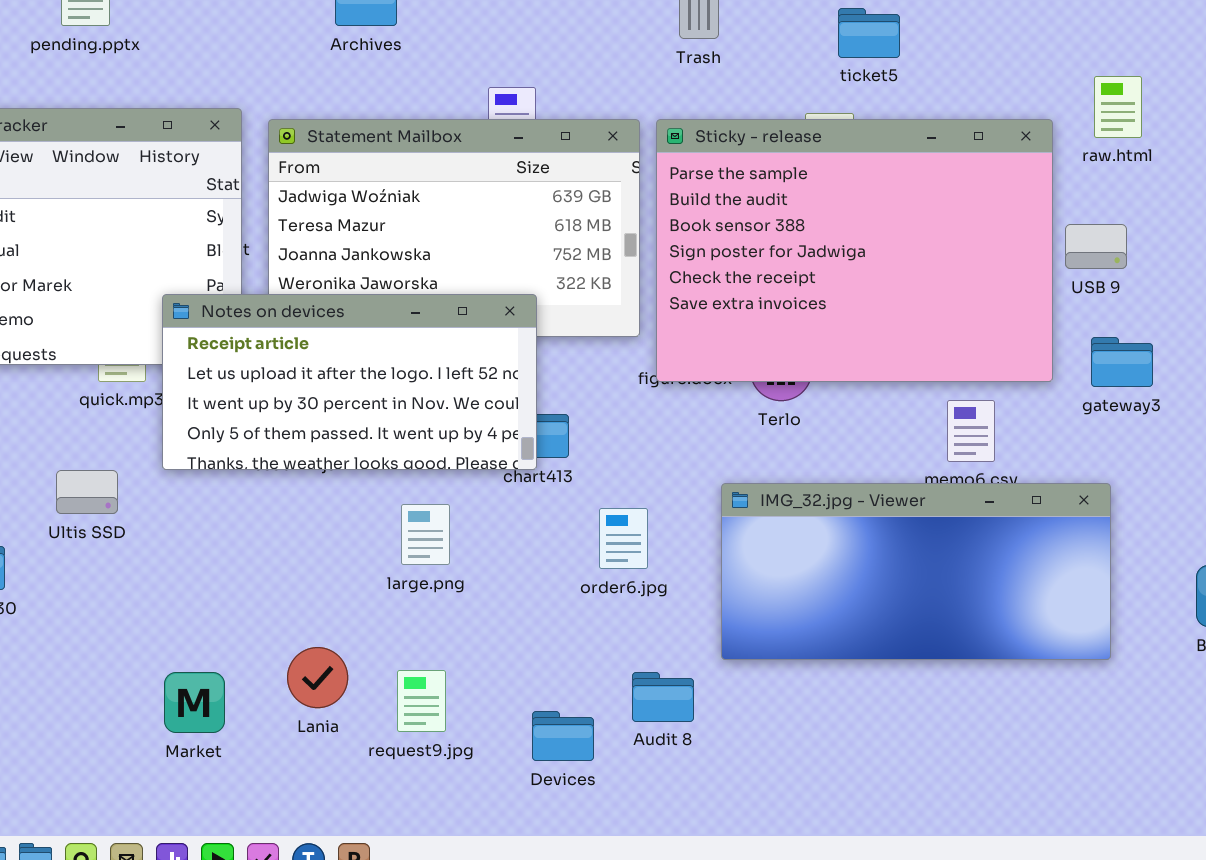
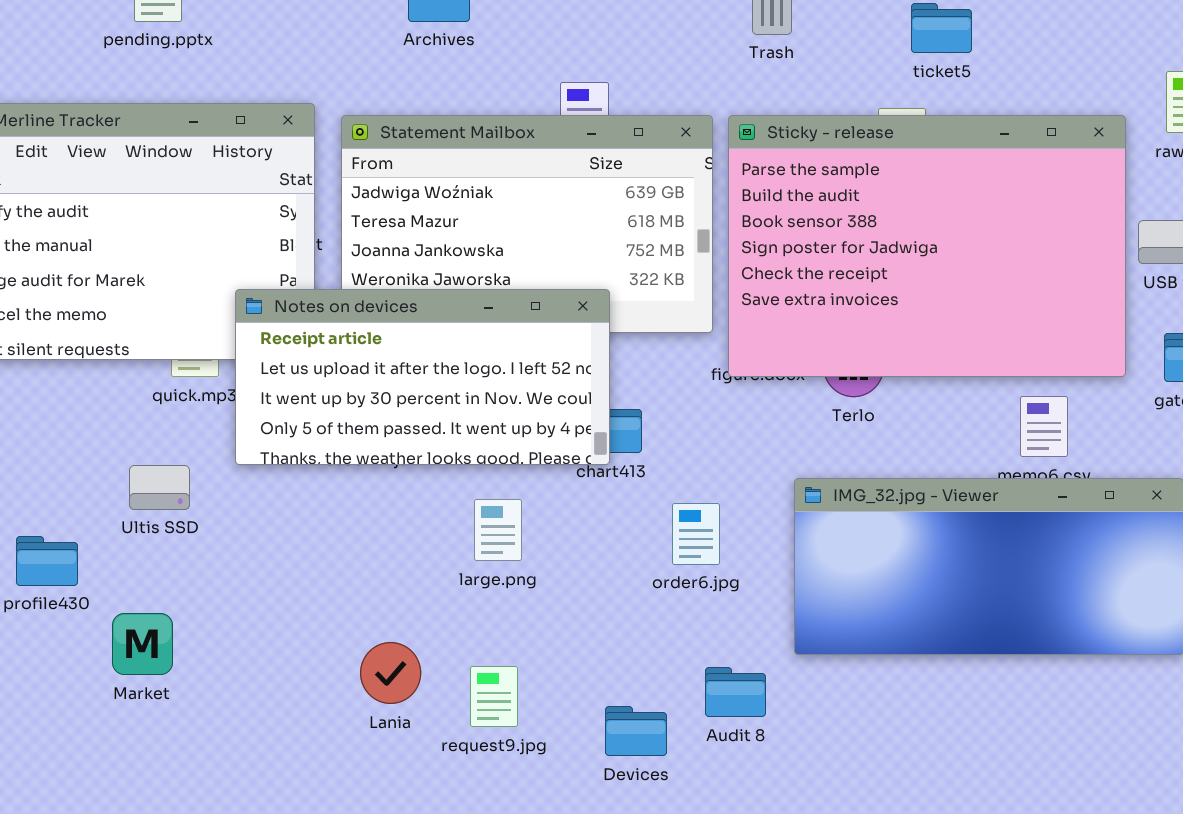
Market: [164,672,225,733] -> [112,613,173,675], moved

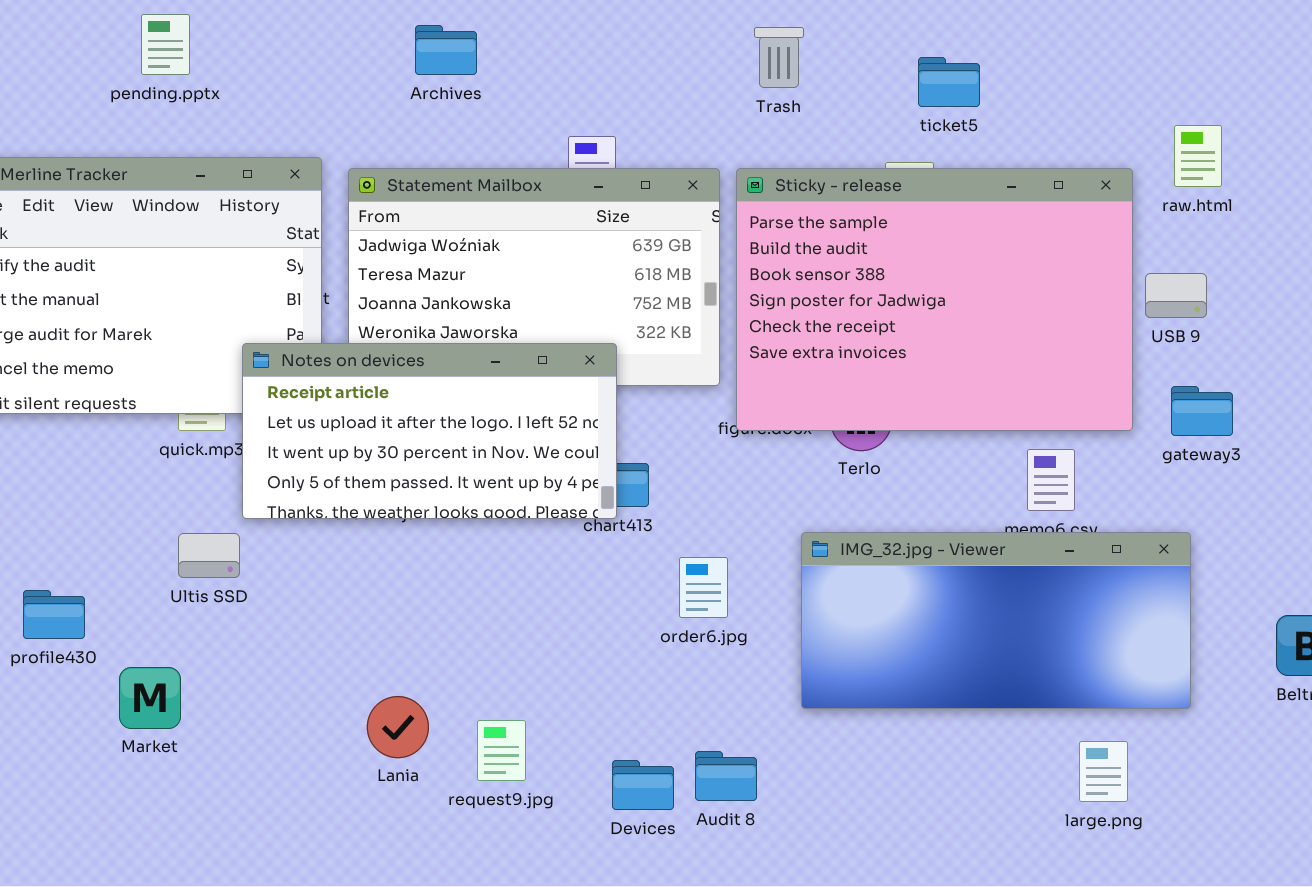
Ultis SSD: [129,465,190,510] -> [178,533,240,578], moved
large.png: [474,499,522,561] -> [1079,741,1128,802], moved
Audit 8: [705,667,766,717] -> [695,751,757,801], moved

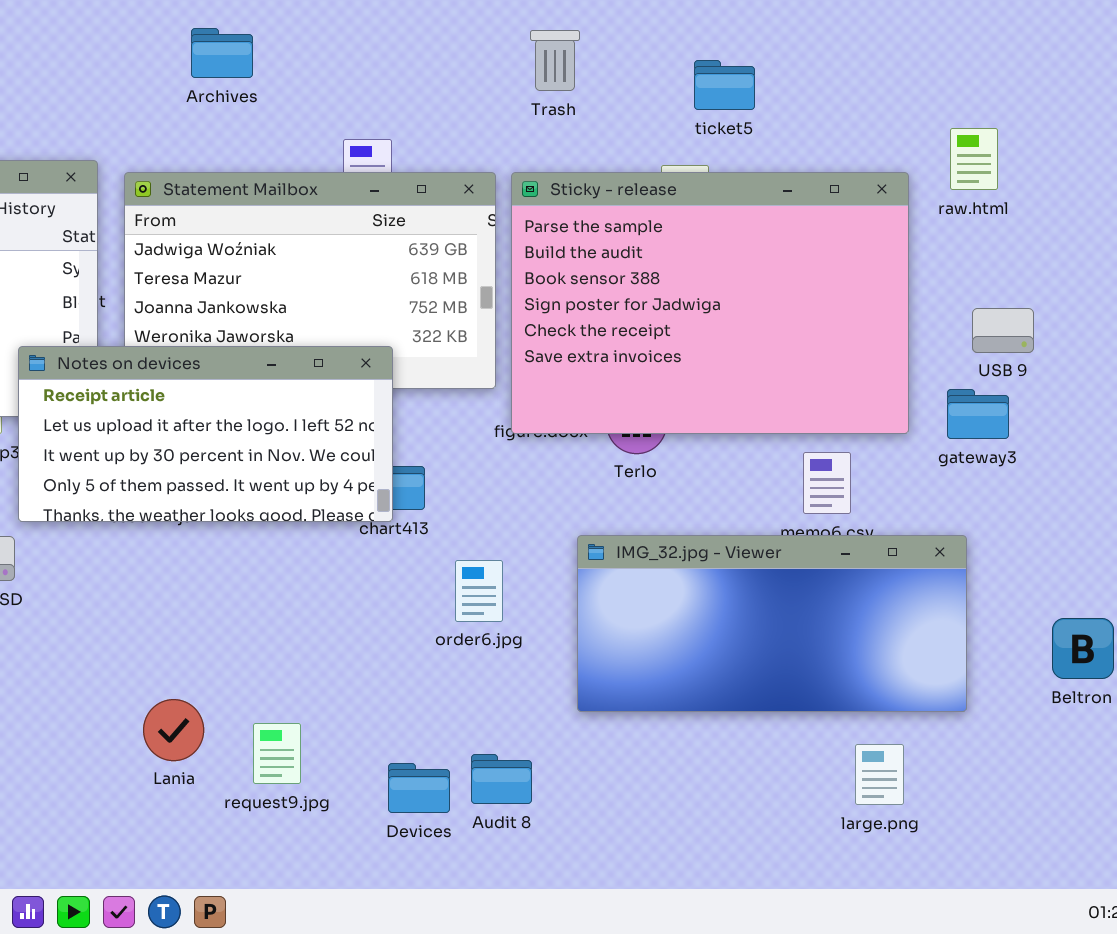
USB 9: [1145,273,1207,318] -> [972,308,1034,353], moved

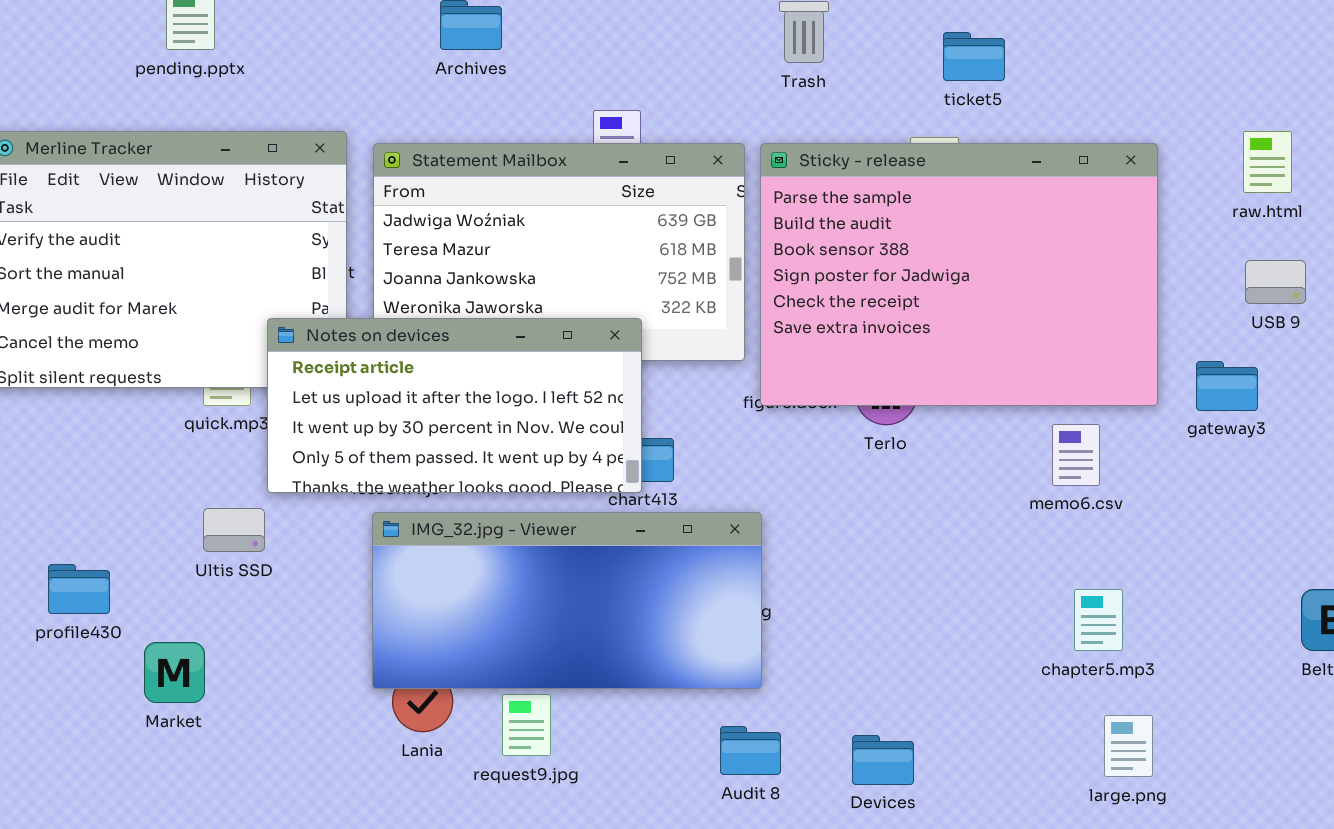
raw.html: [950,128,998,190] -> [1243,131,1292,193], moved
USB 9: [972,308,1034,353] -> [1245,260,1306,304], moved
IMG_32.jpg - Viewer: [577,535,967,712] -> [372,512,762,689], moved
Devices: [388,763,450,813] -> [852,735,914,785], moved

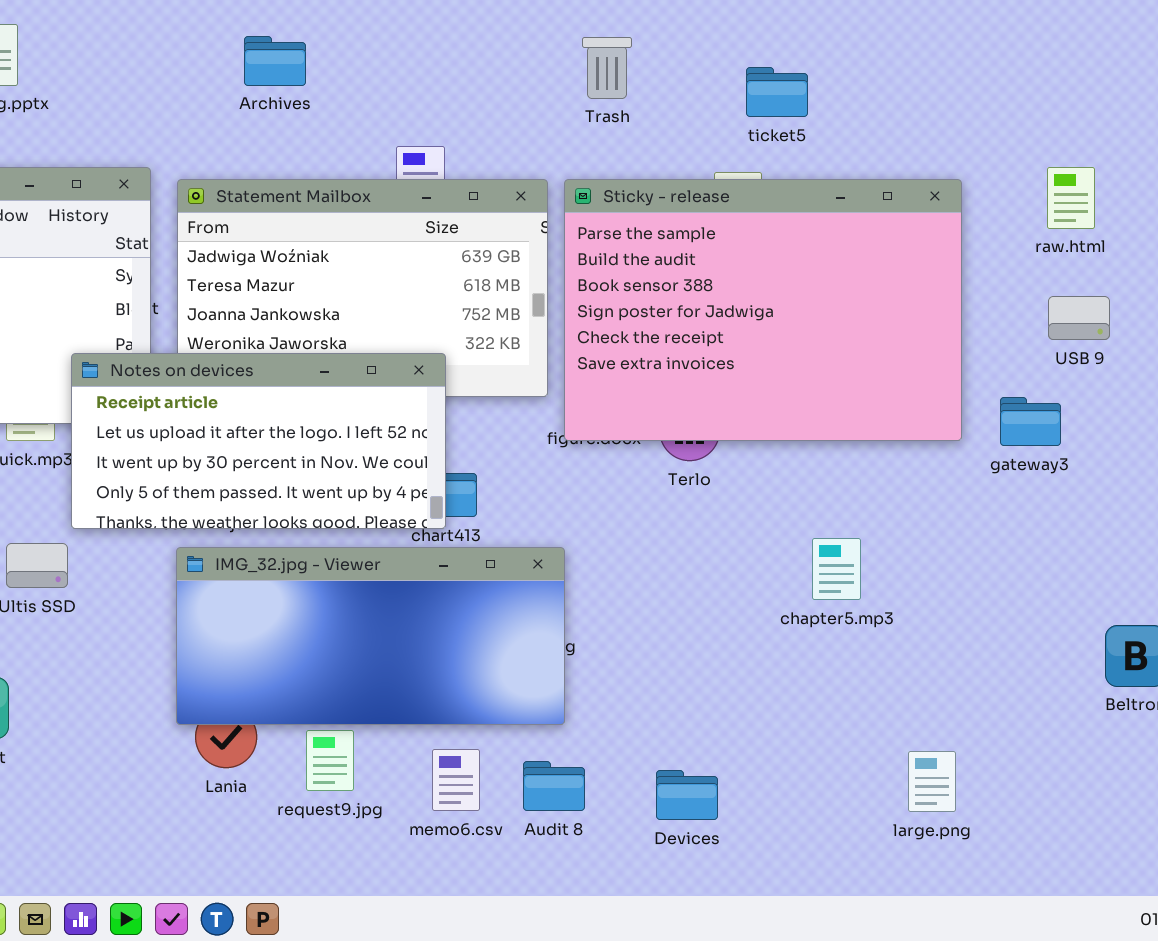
memo6.csv: [1052,424,1100,486] -> [432,749,480,811], moved
chapter5.mp3: [1074,589,1123,651] -> [812,538,861,600], moved

